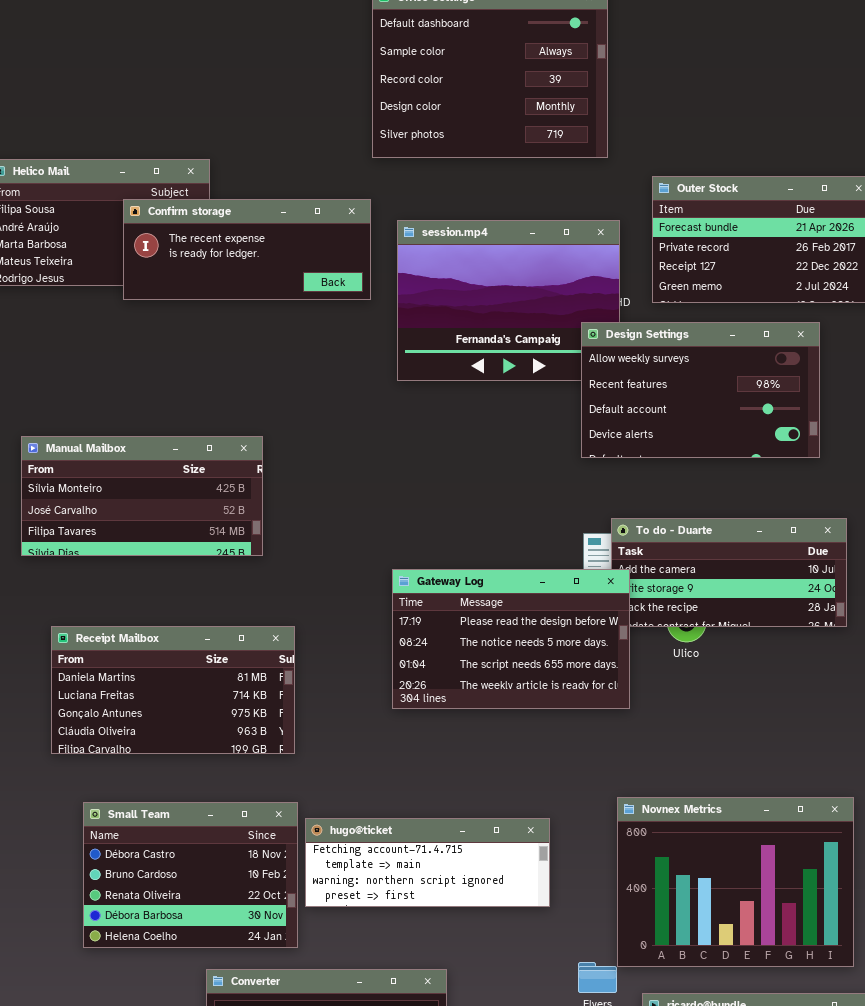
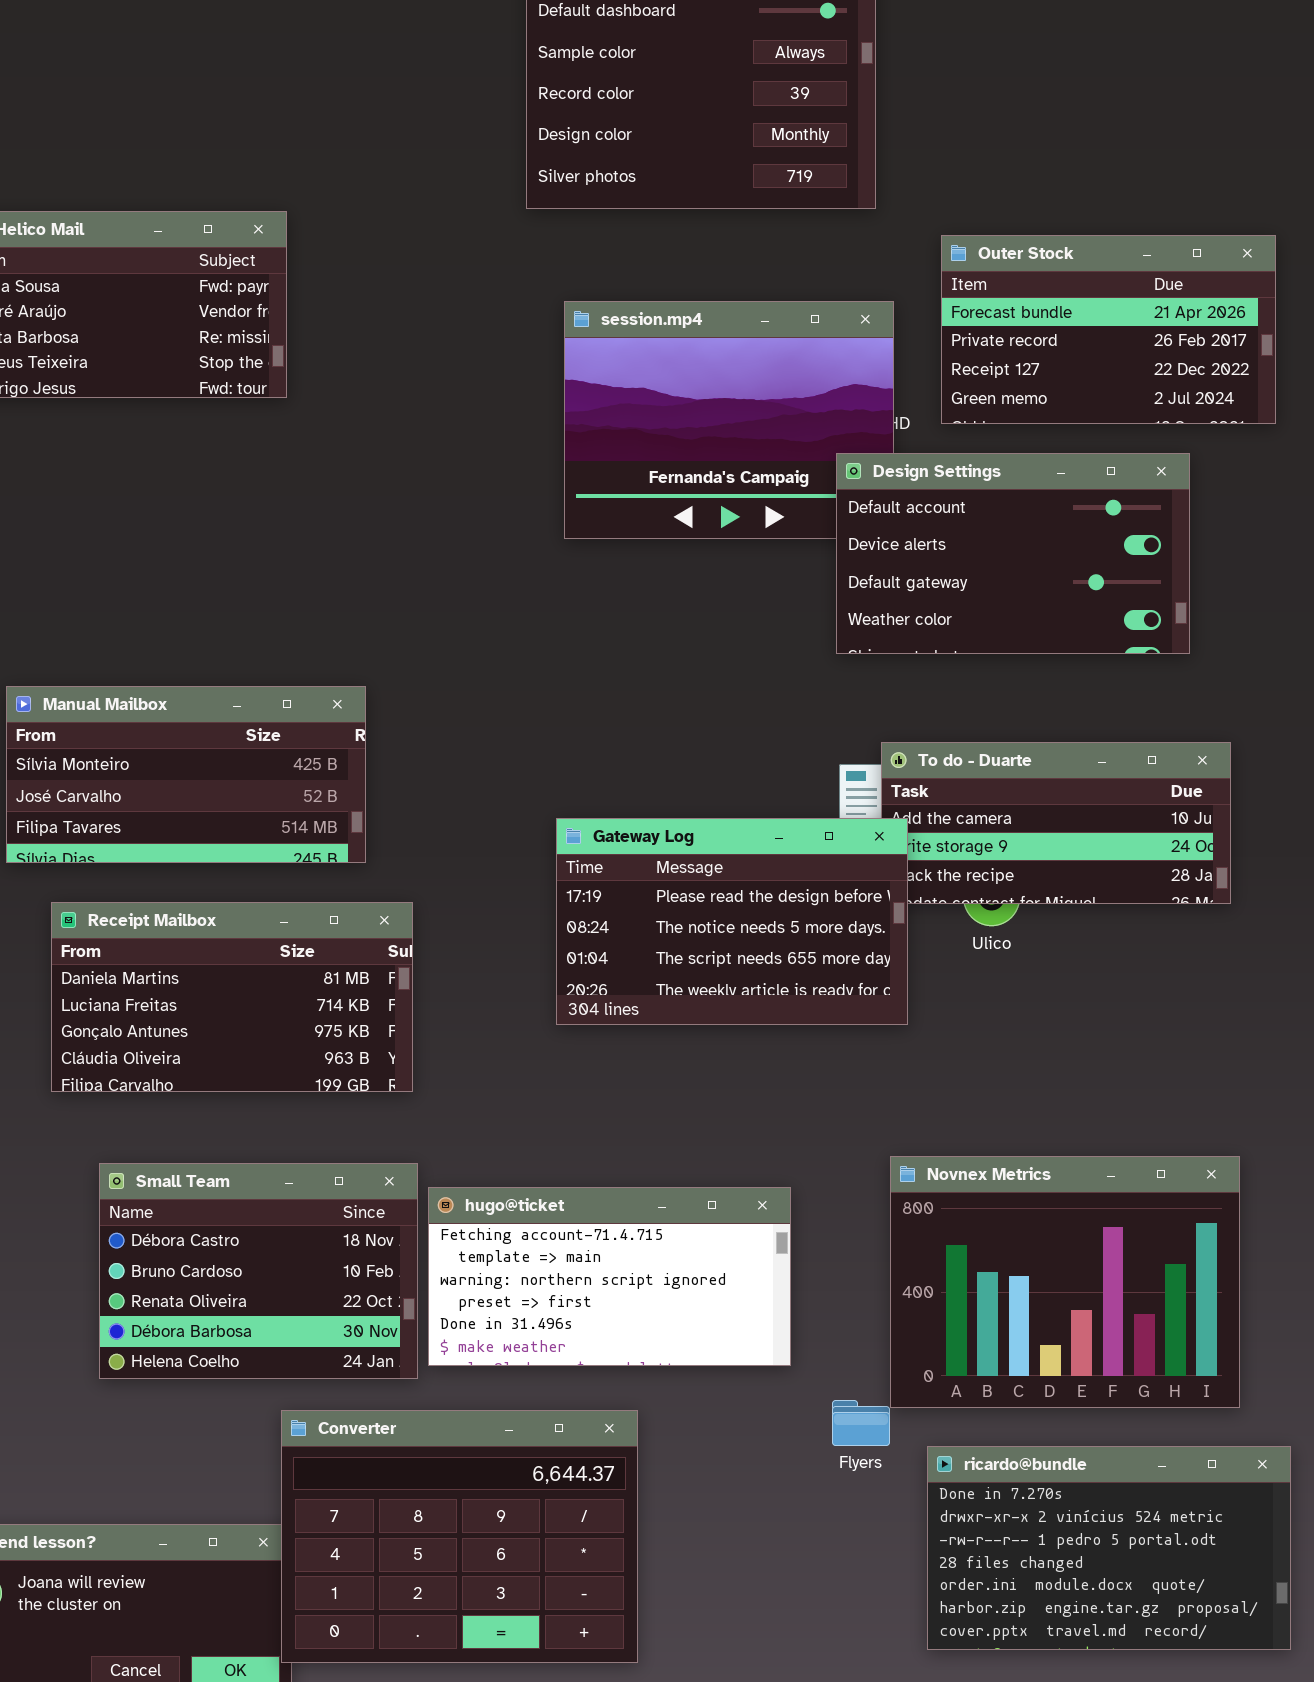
Confirm storage: [123,199,371,300] -> none, closed
Design Settings: [581,322,820,458] -> [836,453,1190,654], scrolled down 2 rows
Manual Mailbox: [21,436,263,556] -> [6,686,366,863], moved
hugo@ticket: [305,818,550,907] -> [428,1187,791,1366], resized

